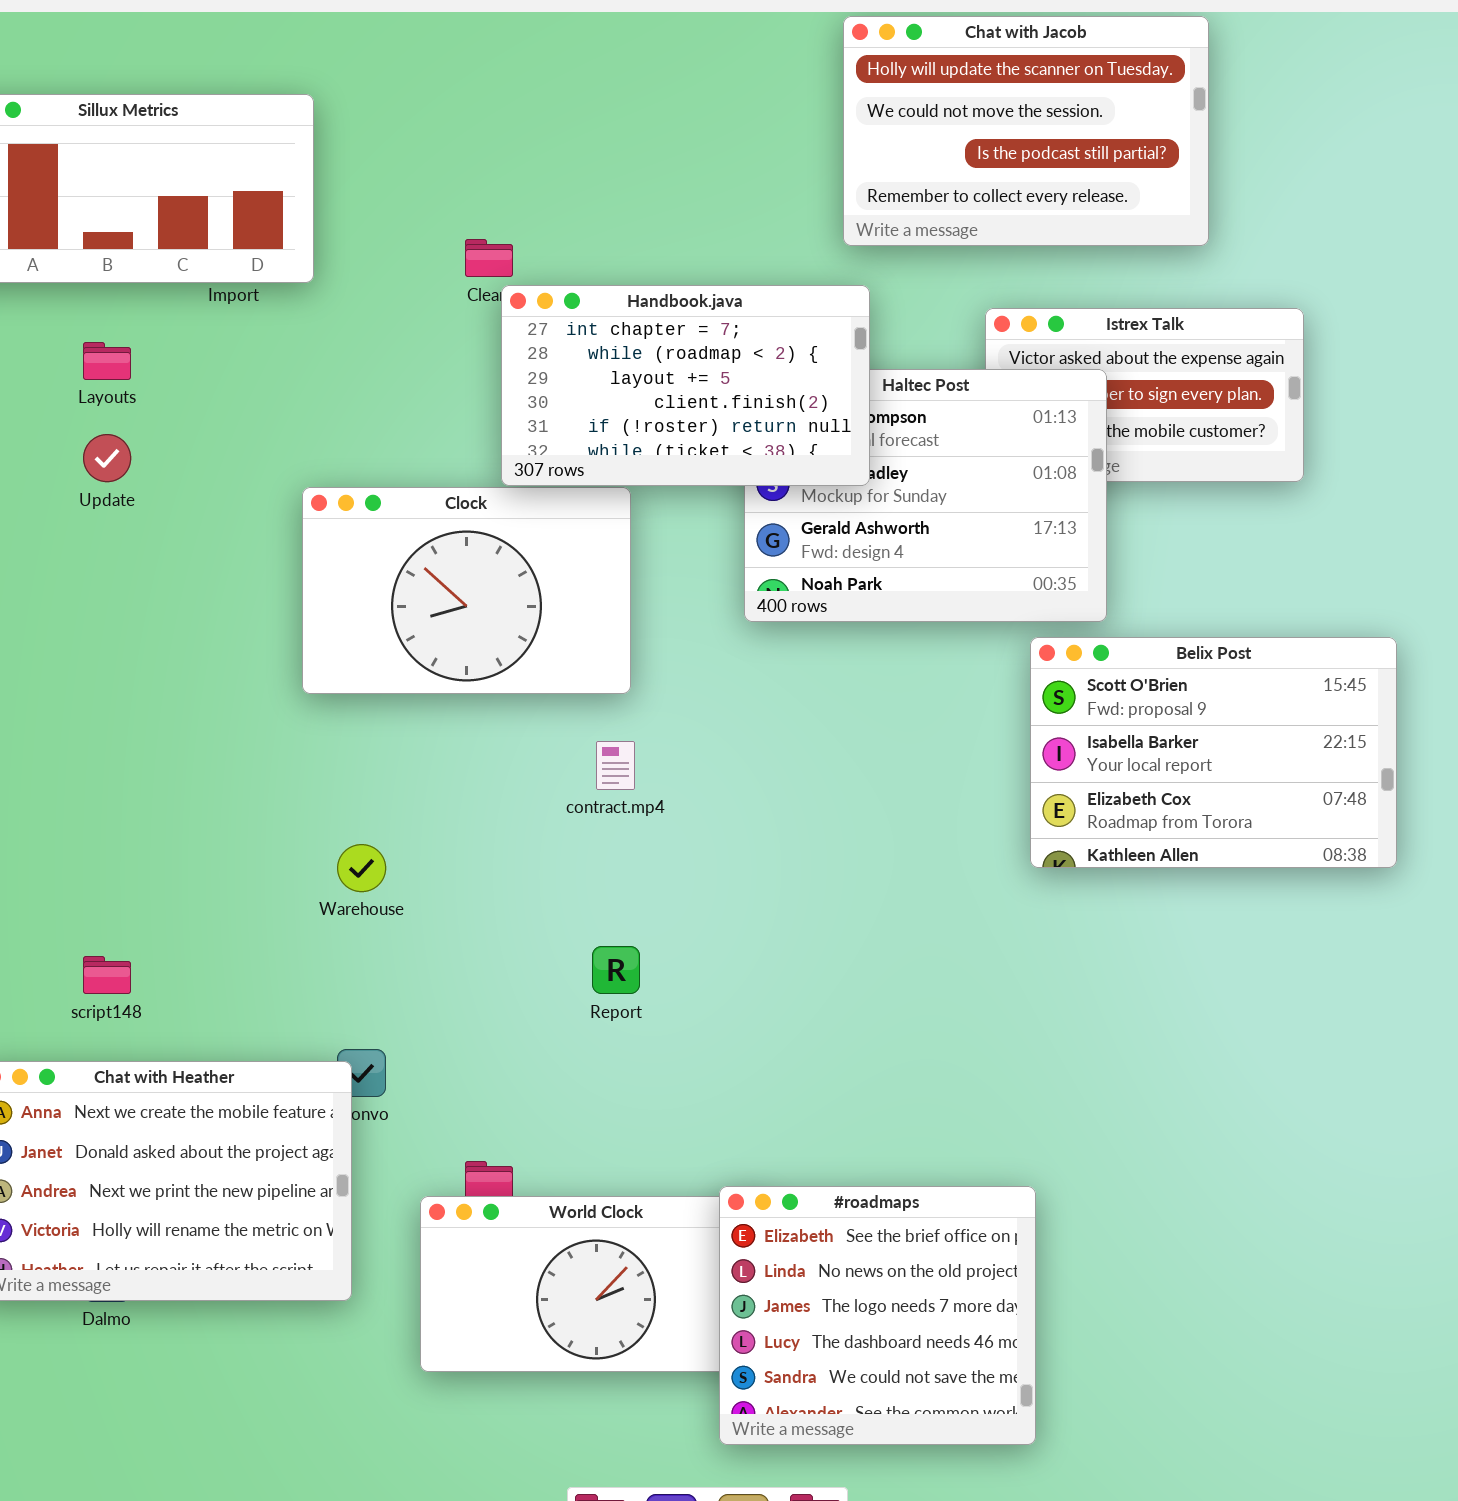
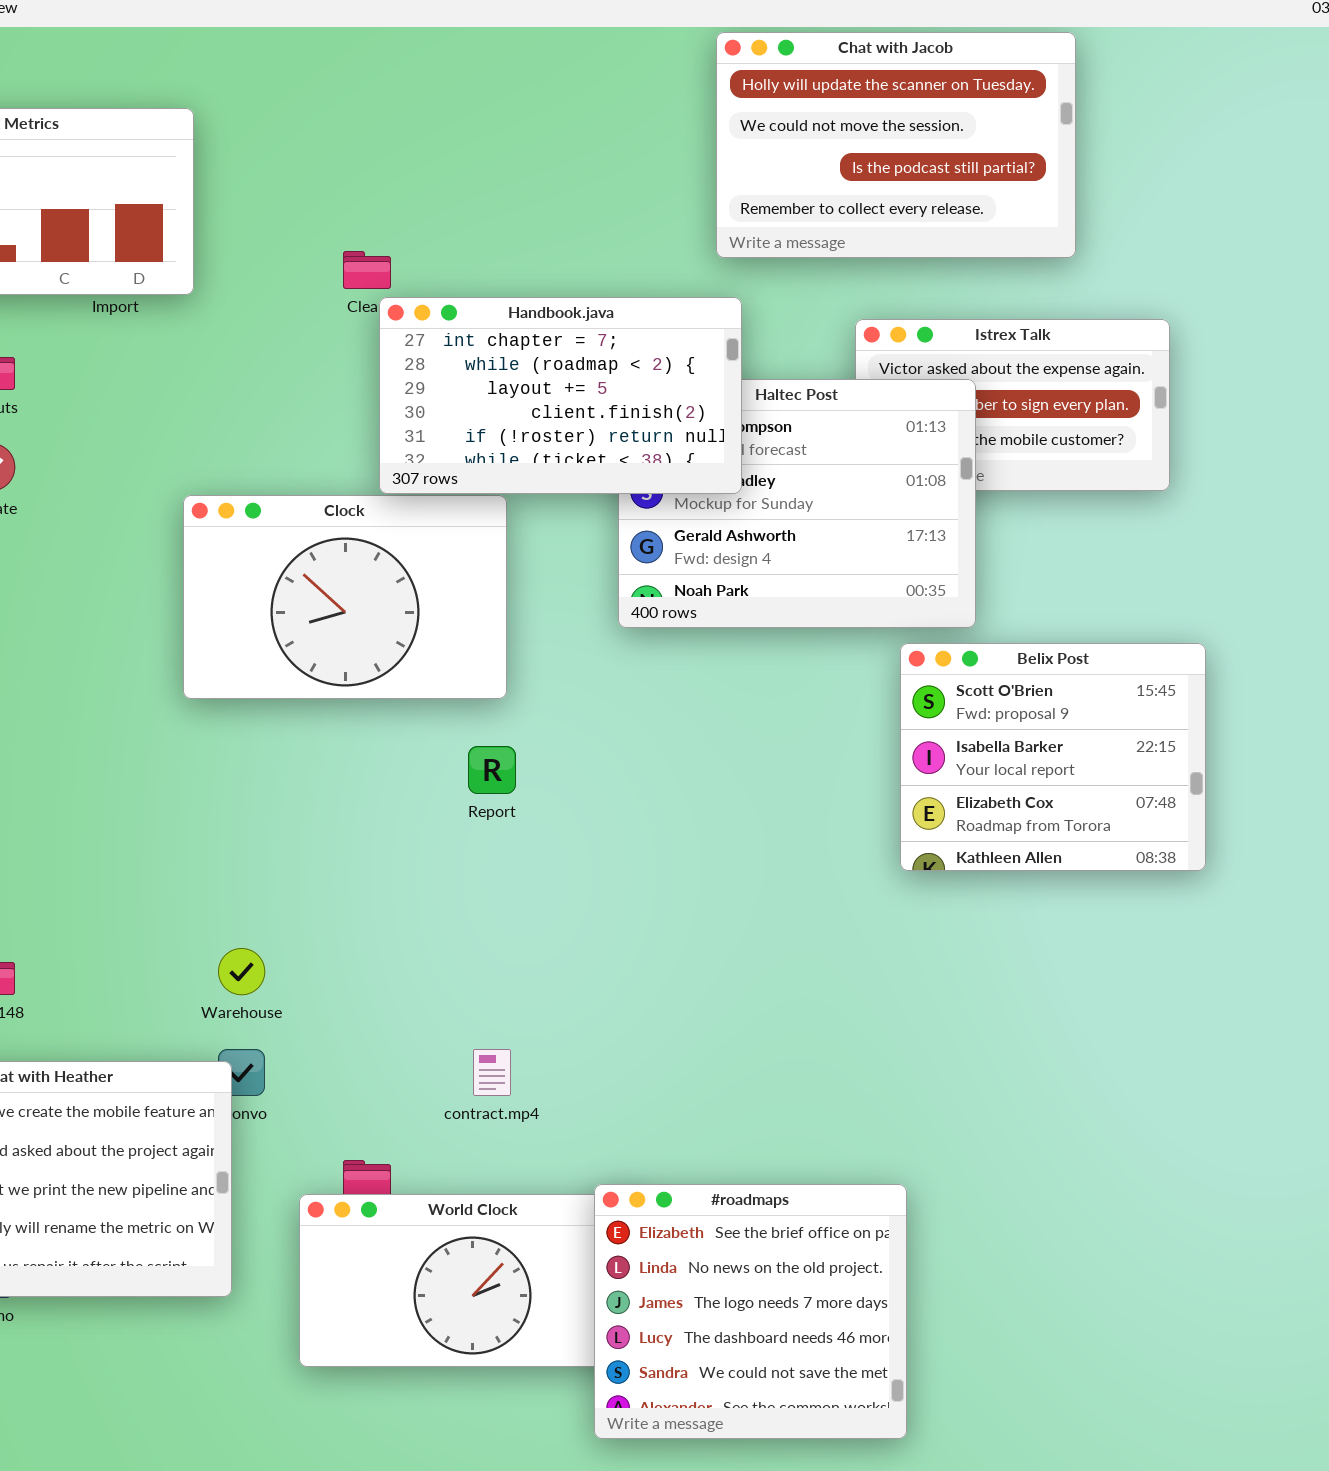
Belix Post: [1030,637,1397,868] -> [900,643,1206,871], resized
contract.mp4: [596,741,635,790] -> [473,1049,511,1096], moved
Warehouse: [337,844,386,892] -> [218,948,265,995], moved
Report: [592,946,640,994] -> [468,746,516,794], moved

